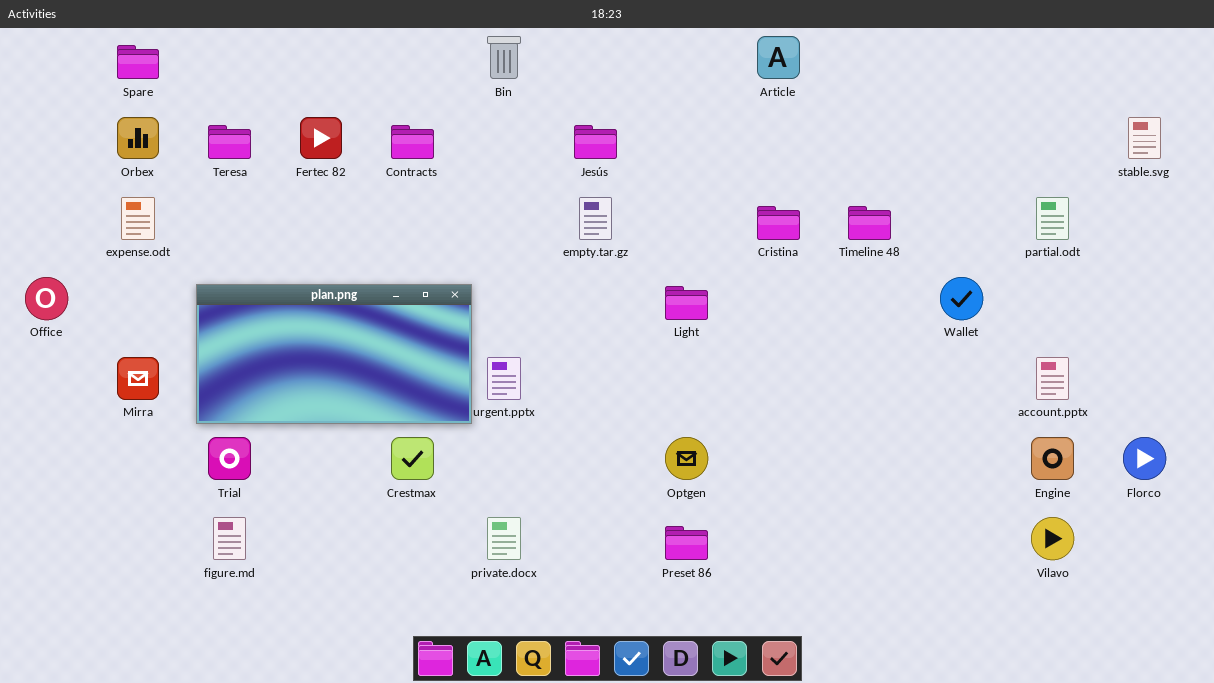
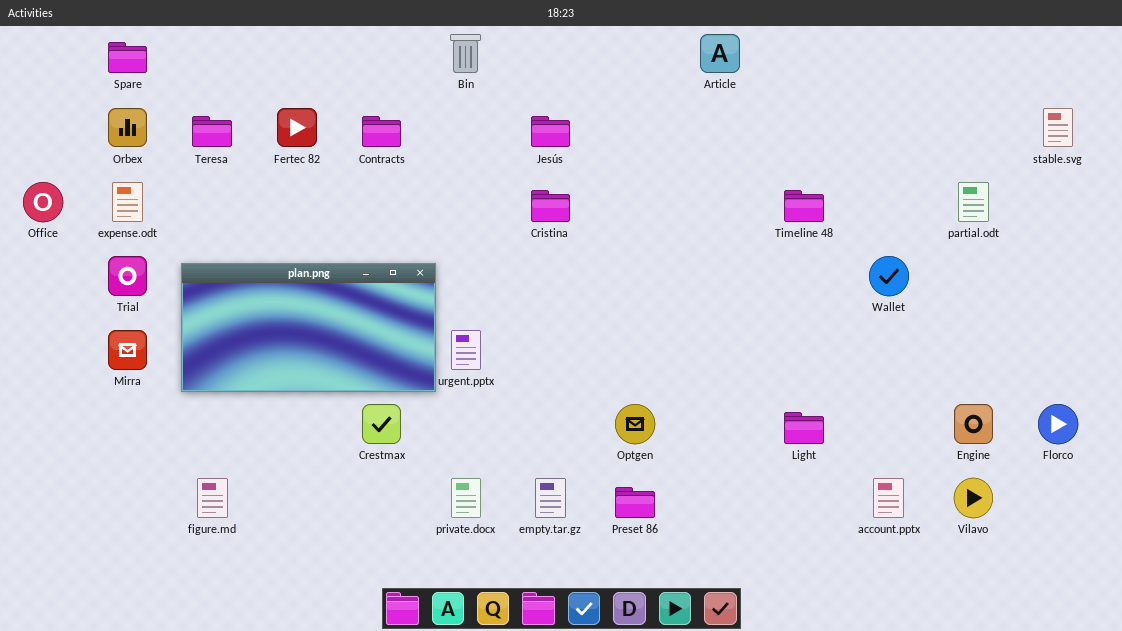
empty.tar.gz: [579,197,612,240] -> [535,478,566,518], moved
Cristina: [757,206,800,240] -> [531,190,570,222], moved
Office: [25,277,68,320] -> [23,182,63,222], moved
Light: [665,286,708,320] -> [784,412,824,444], moved
account.pptx: [1036,357,1069,400] -> [873,478,904,518], moved
Trial: [208,437,251,480] -> [108,256,147,296], moved

